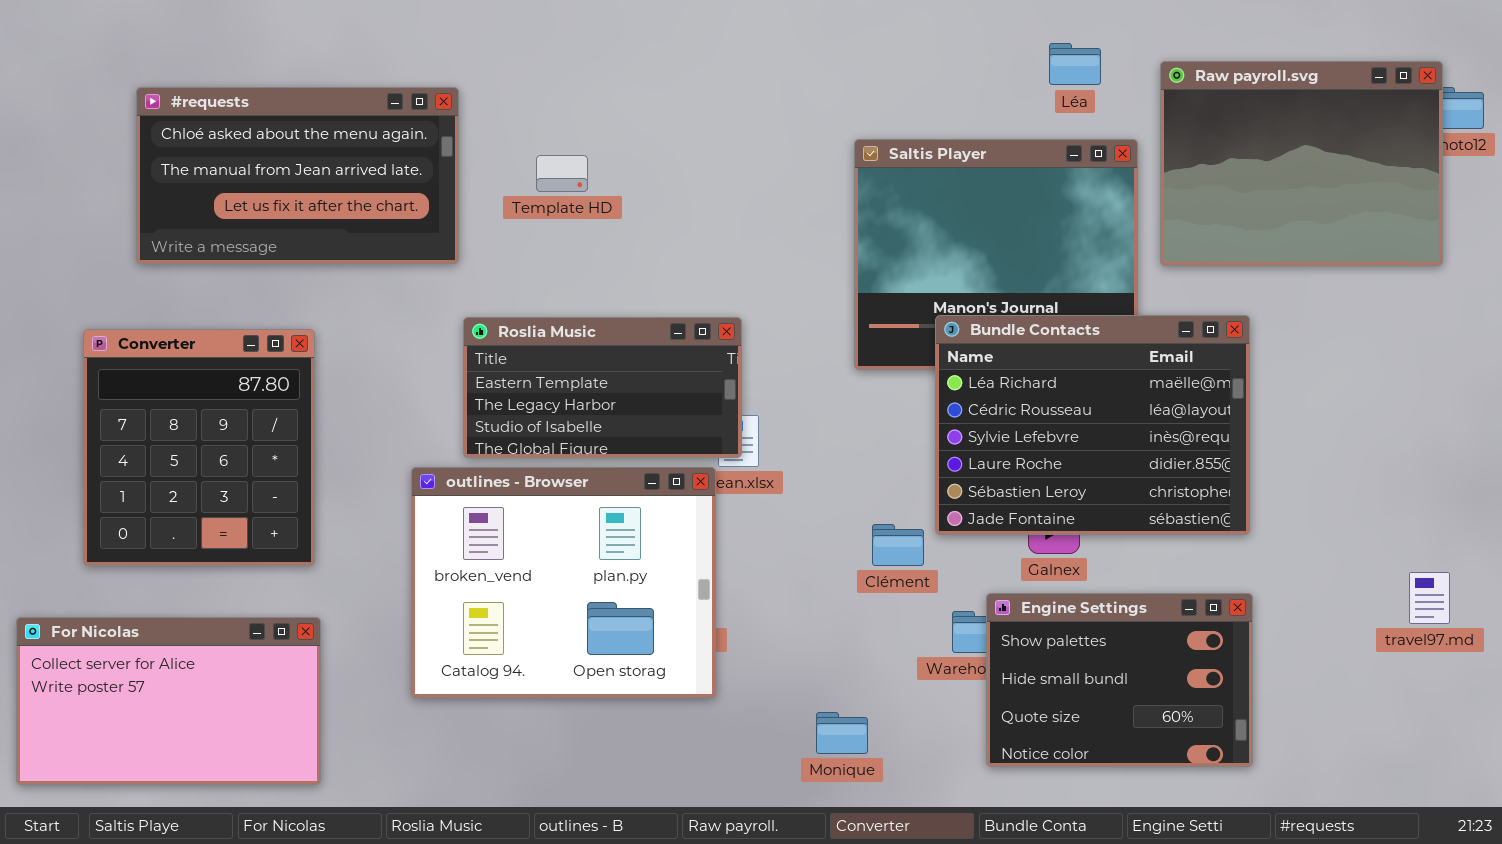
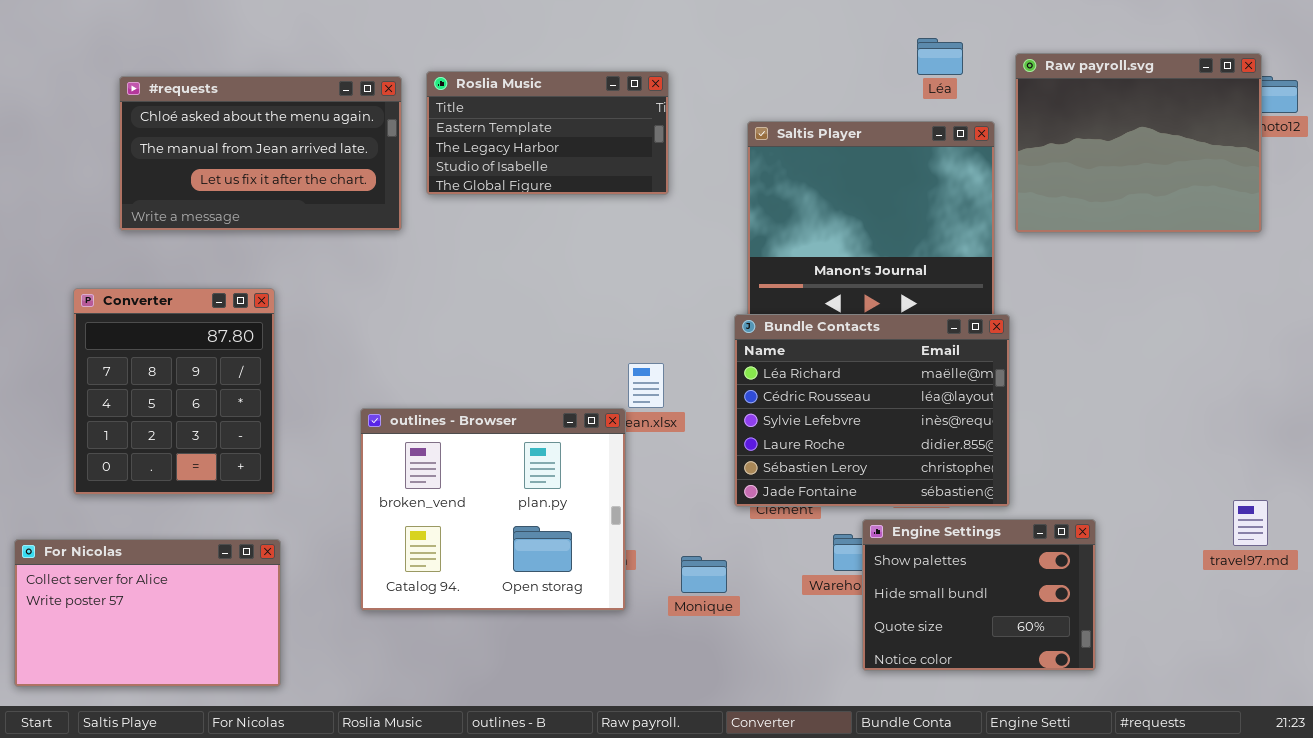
Bundle Contacts: [935,315,1250,535] -> [734,314,1010,507], moved
Roslia Music: [463,317,742,458] -> [426,71,669,195], moved
Monique: [816,712,868,754] -> [681,556,727,593], moved

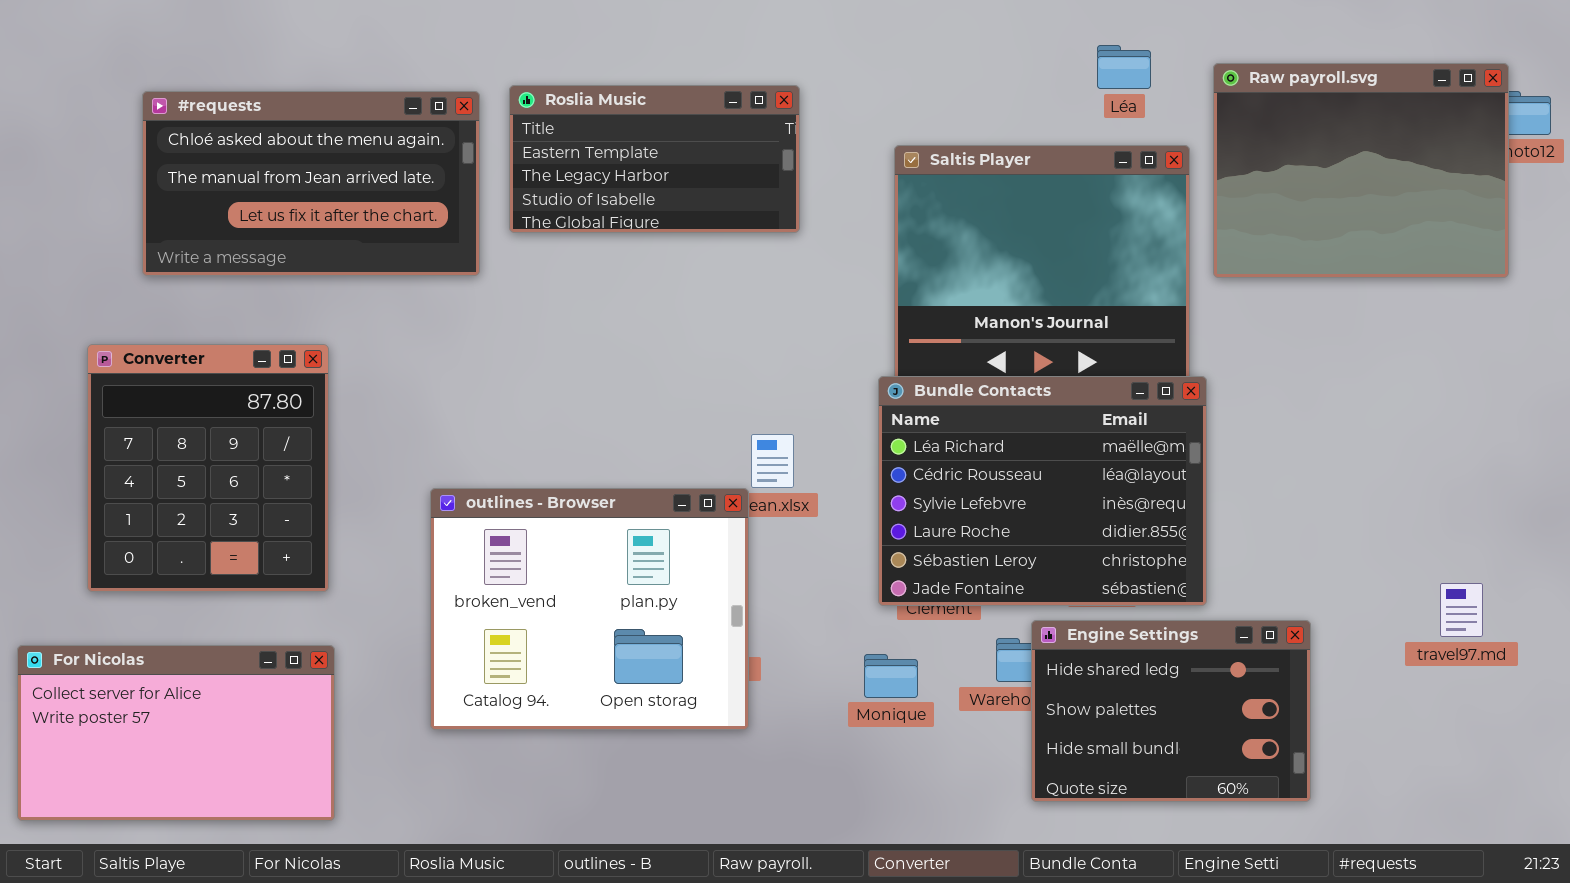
travel97.md: [1233,500,1268,546] -> [1440,583,1483,637], moved
Engine Settings: [862,519,1096,671] -> [1031,620,1311,802], scrolled up 1 row
Monique: [681,556,727,593] -> [864,654,918,698], moved

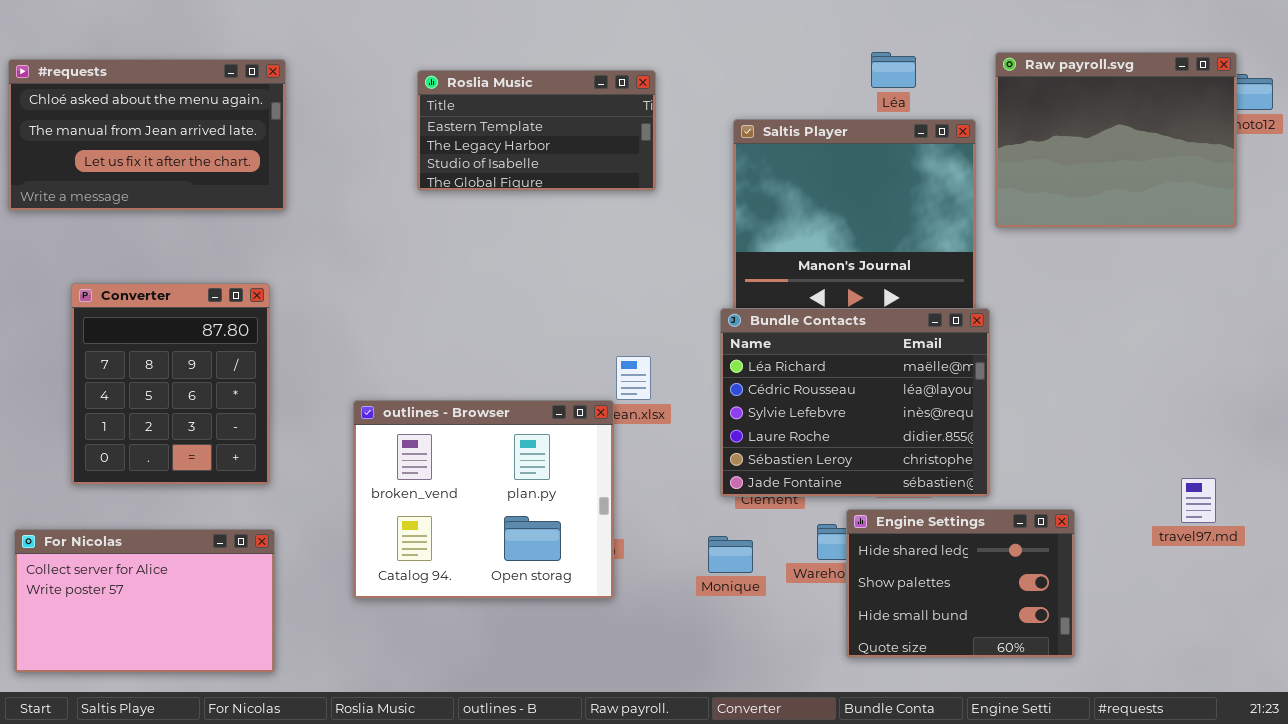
Léa: [1097,45,1151,89] -> [871,52,916,88], moved
#requests: [142,91,480,276] -> [8,59,286,211], moved

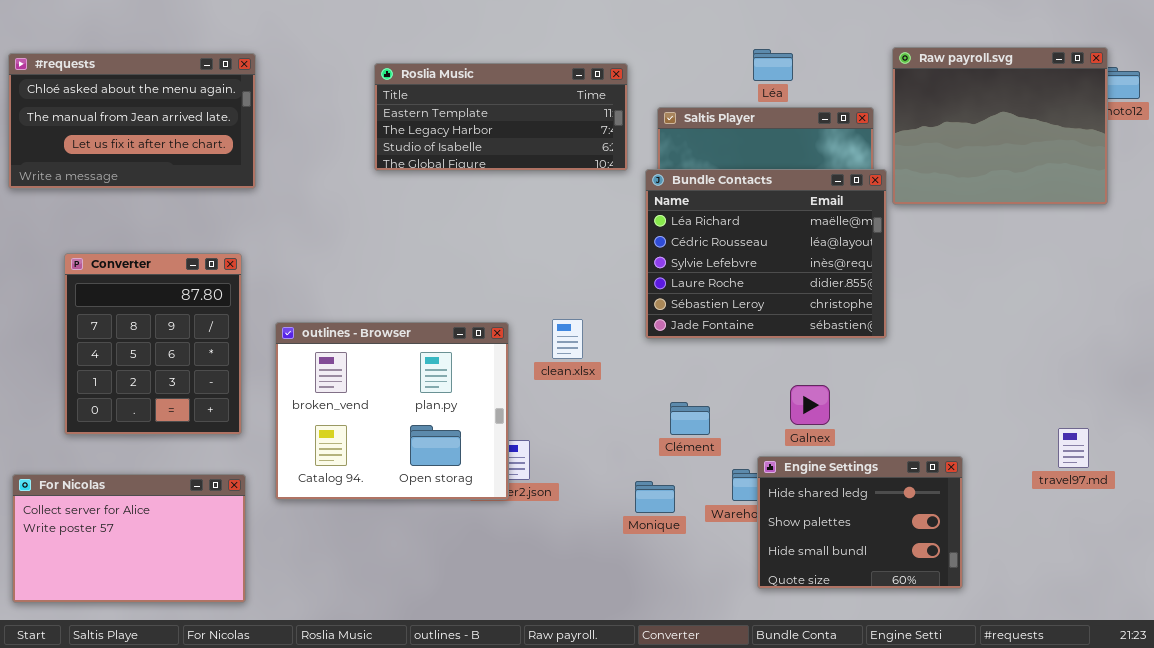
Léa: [871,52,916,88] -> [753,49,793,81], moved
Roslia Music: [417,70,656,191] -> [374,63,628,171], resized
Bundle Contacts: [720,308,990,497] -> [645,169,887,339], moved
outlines - Browser: [353,400,614,599] -> [275,322,509,500], moved

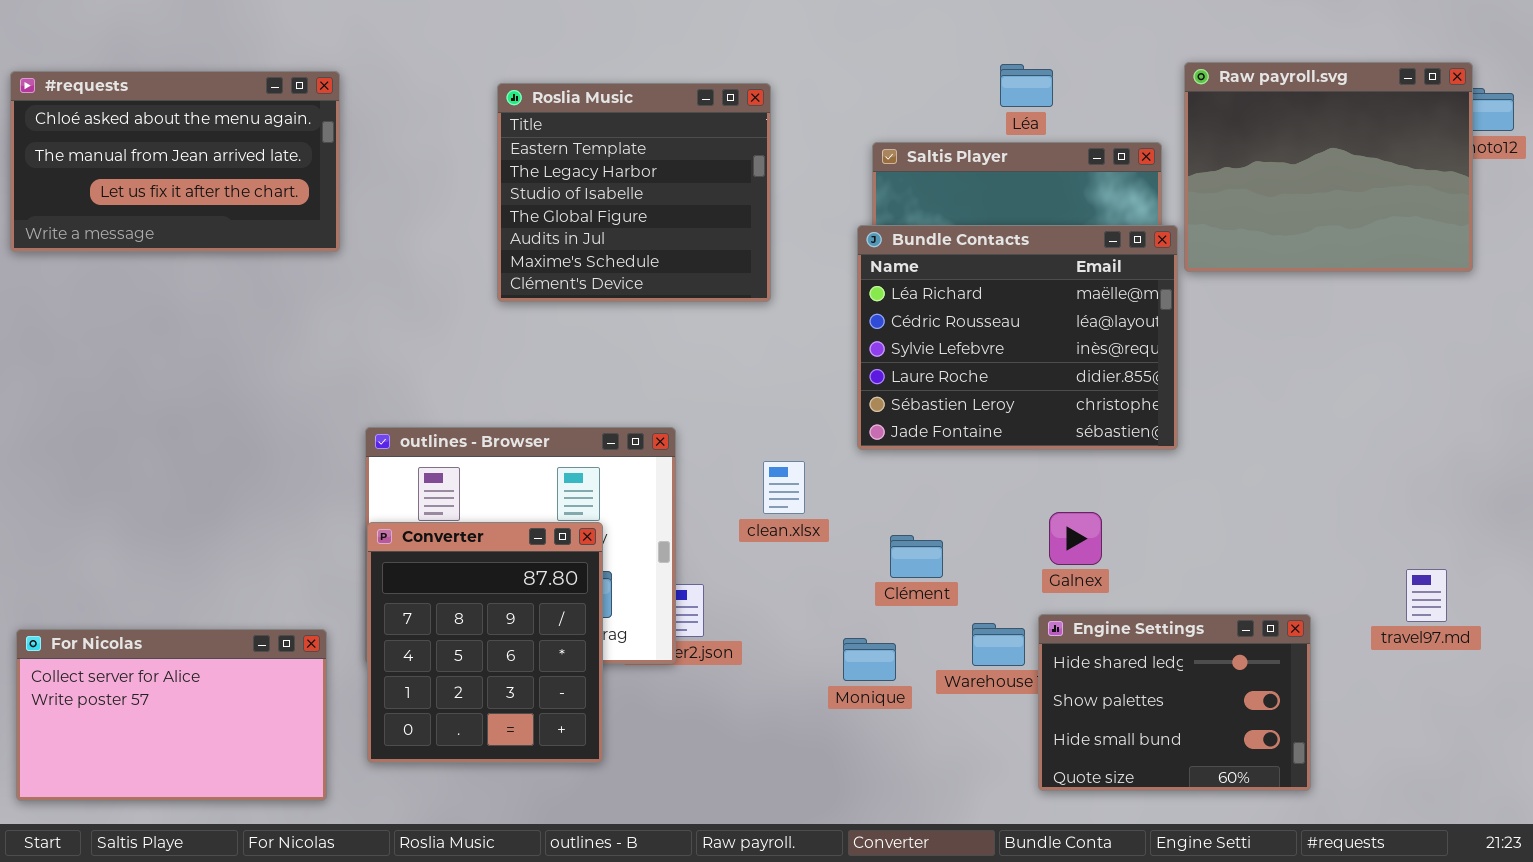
Roslia Music: [374,63,628,171] -> [497,83,771,302], resized
Converter: [64,253,242,435] -> [367,522,603,763], moved
clean.xlsx: [552,319,583,359] -> [763,461,805,514], moved
Engine Settings: [757,456,963,589] -> [1038,614,1311,791], moved

